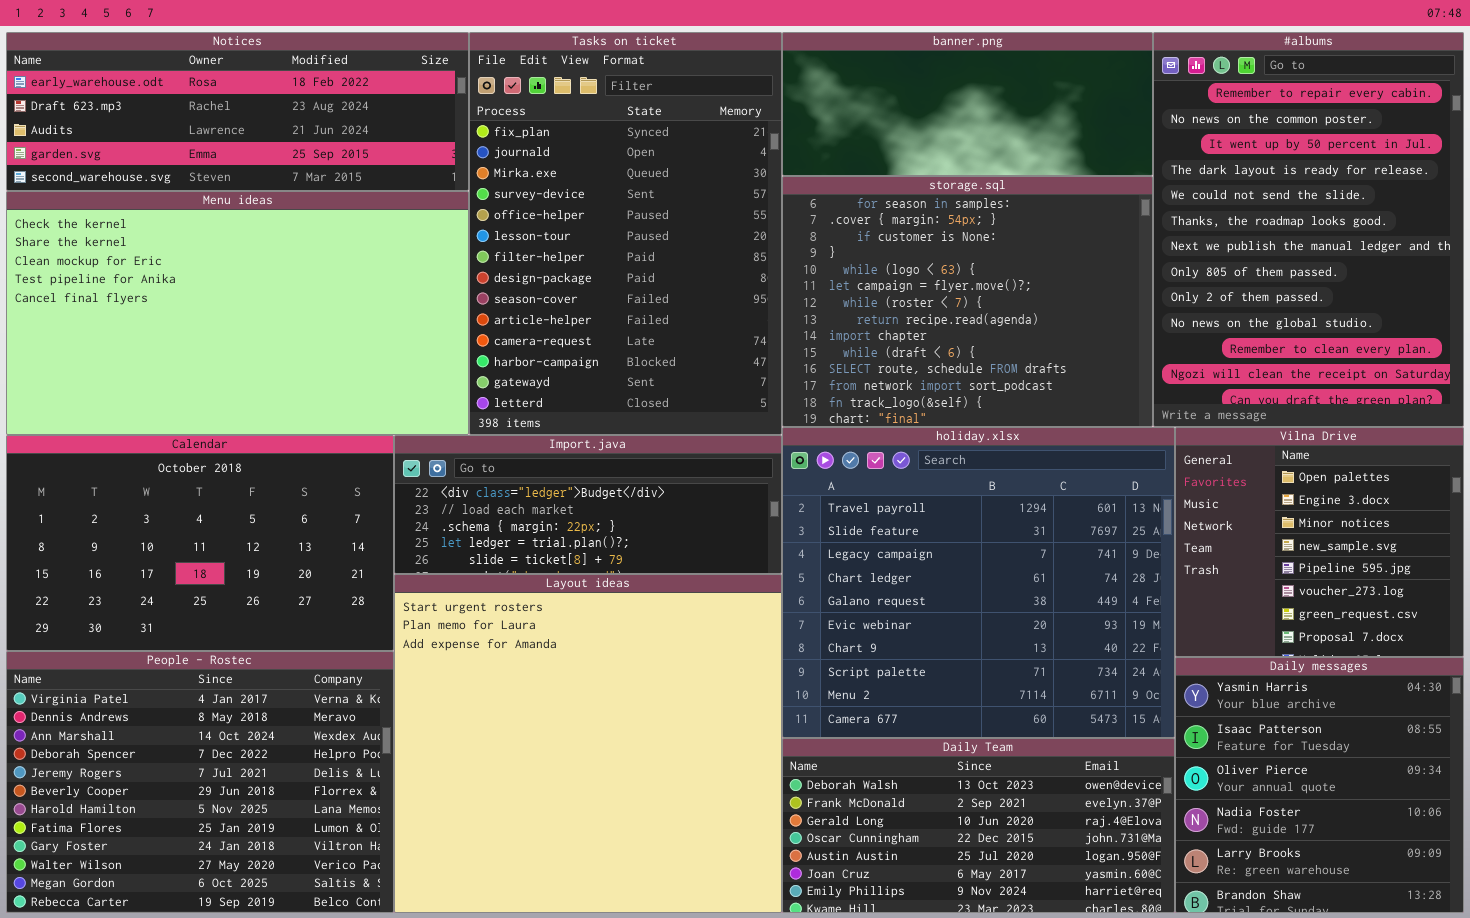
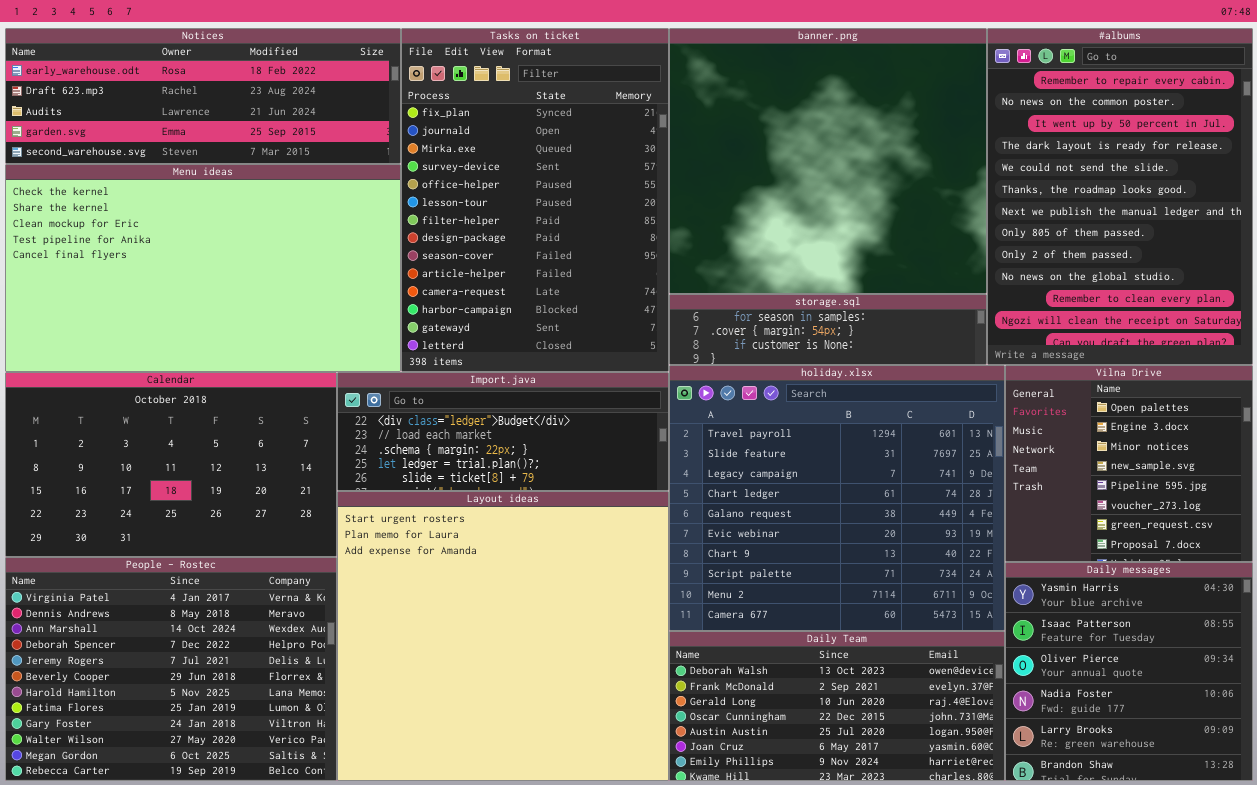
banner.png: [782,32,1153,176] -> [669,28,987,294], resized
storage.sql: [782,176,1153,427] -> [669,294,987,365], resized

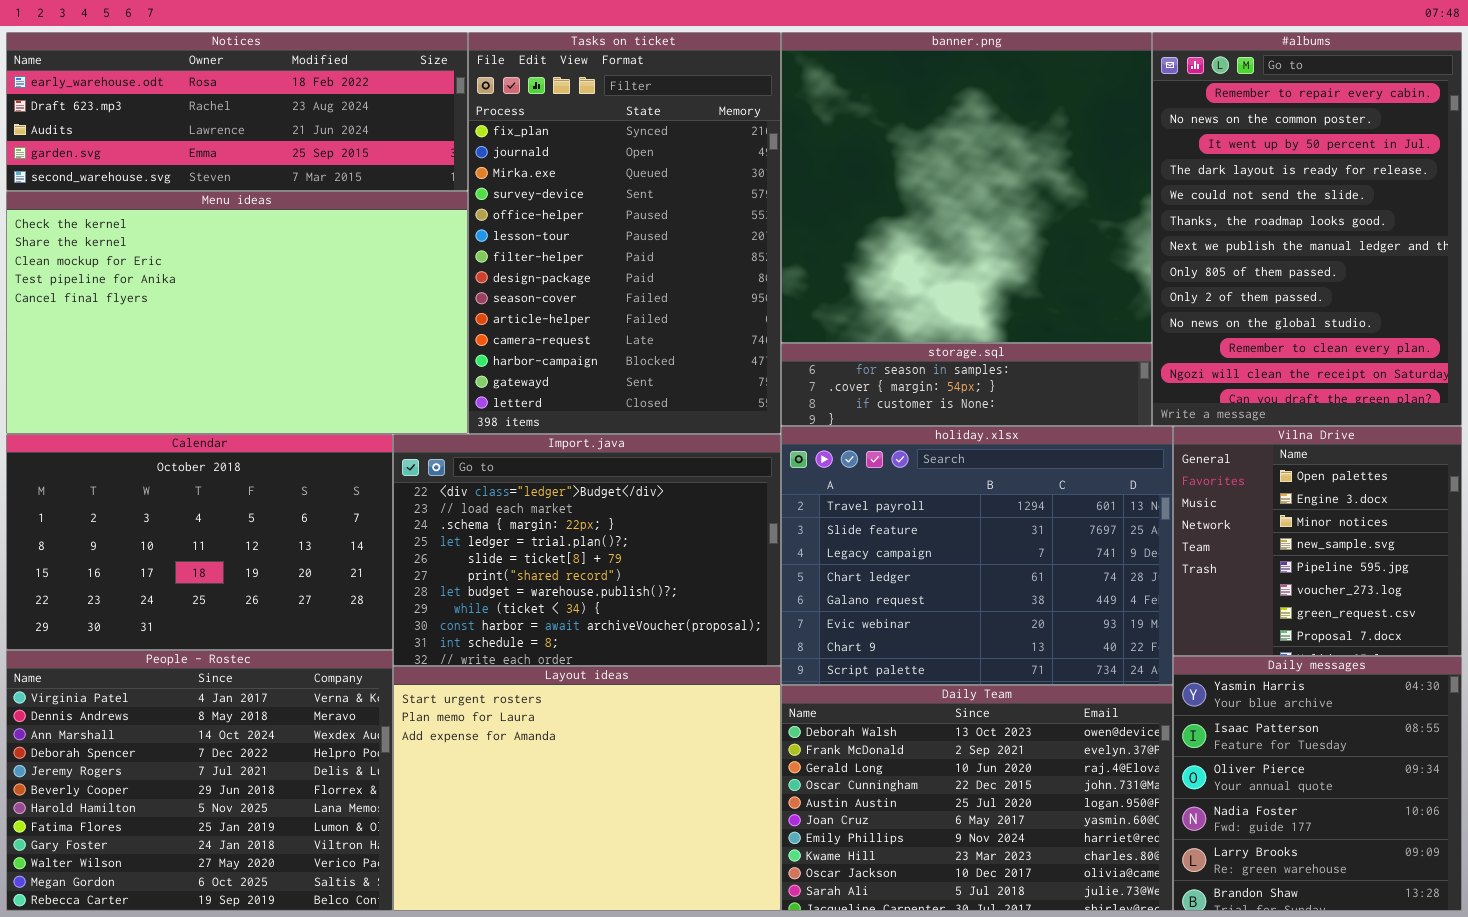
holiday.xlsx: [669,365,1005,631] -> [781,426,1173,685], resized
Import.java: [337,372,669,491] -> [393,434,781,666], resized
Layout ideas: [337,491,669,781] -> [393,666,781,911], resized
Daily Team: [669,631,1005,781] -> [781,685,1173,911], resized

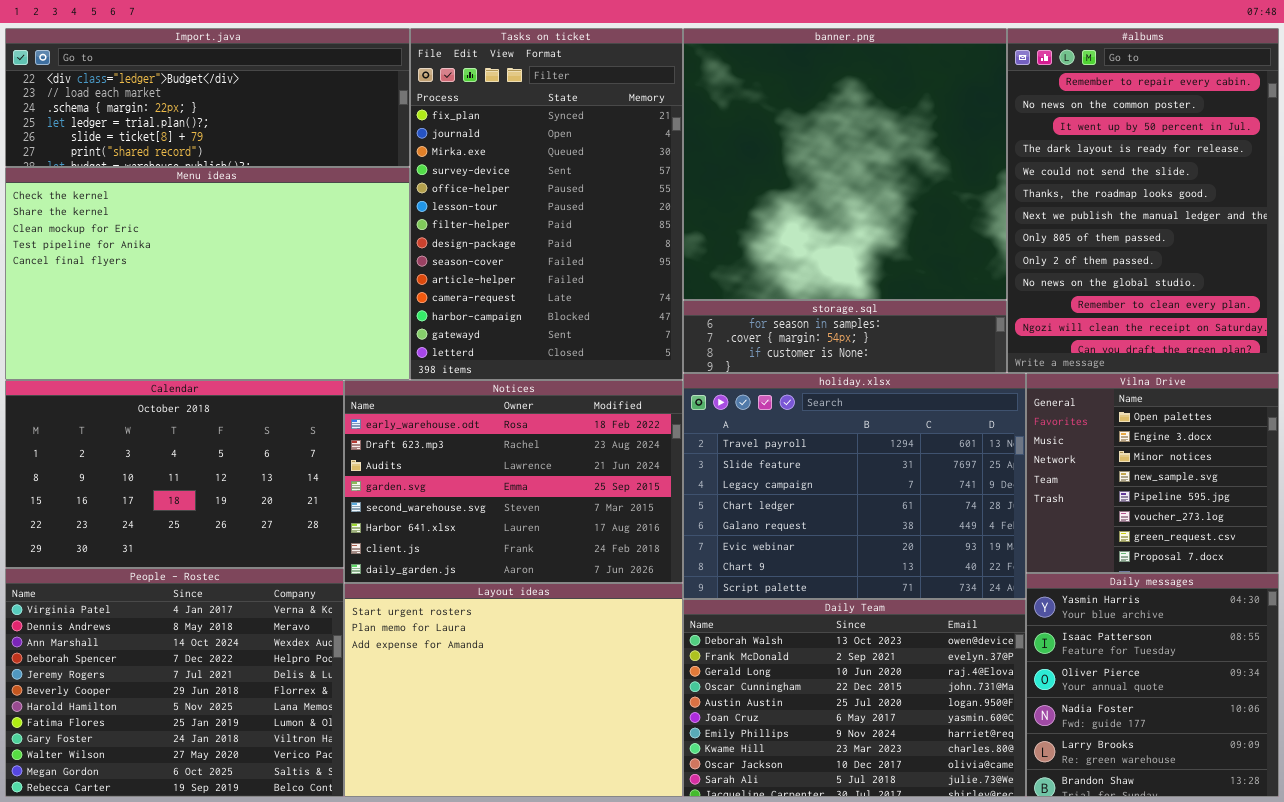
Notices: [6,32,468,191] -> [344,380,683,583], moved, resized
Import.java: [393,434,781,666] -> [5,28,410,167], moved, resized

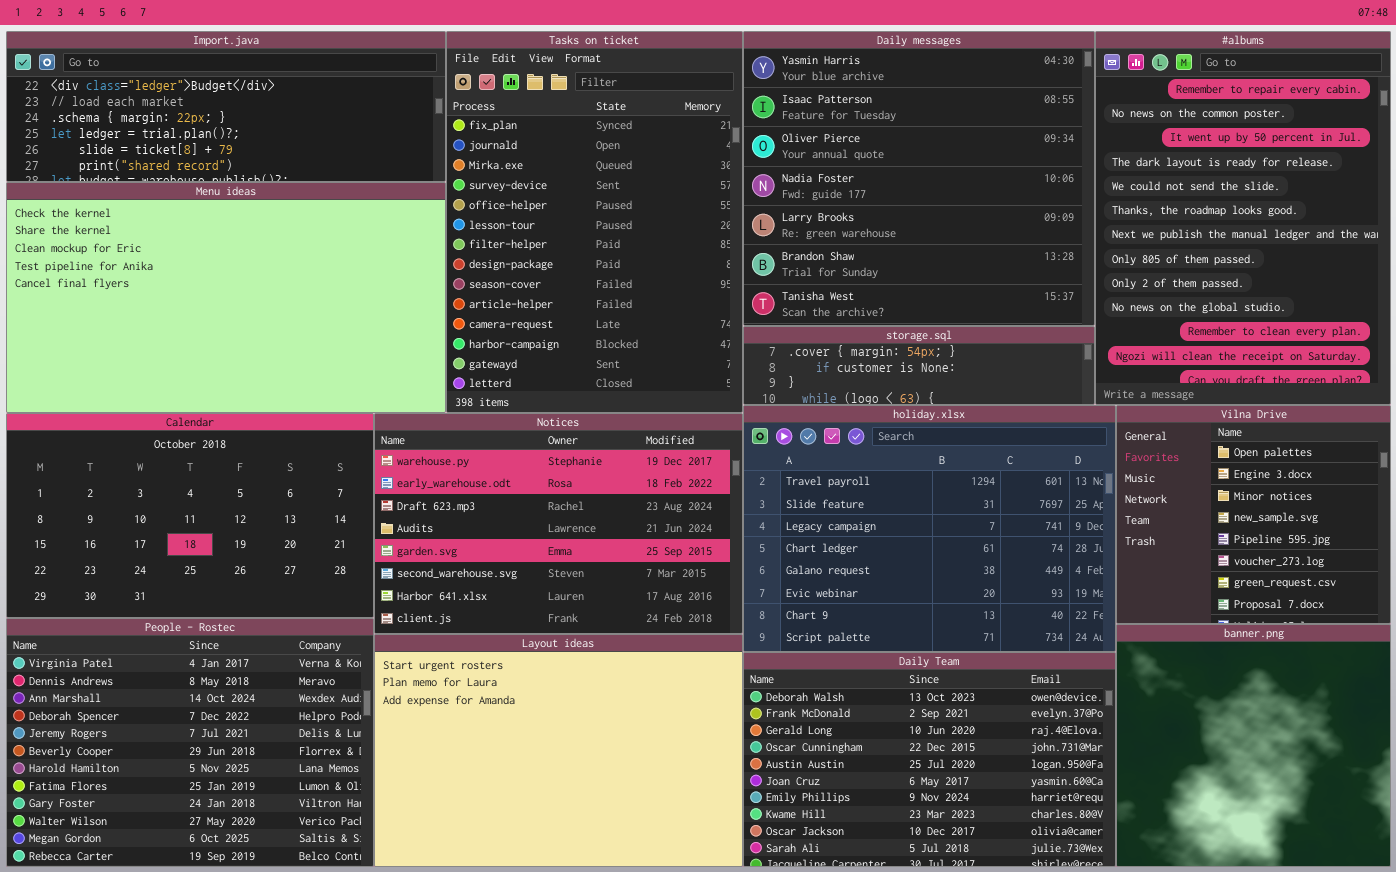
banner.png: [683,28,1007,300] -> [1116,624,1391,867], moved, resized
storage.sql: [683,300,1007,373] -> [743,326,1095,405], scrolled down 1 row
Notices: [344,380,683,583] -> [374,413,743,634], scrolled up 1 row
Daily messages: [1026,573,1279,797] -> [743,31,1095,326], moved, resized

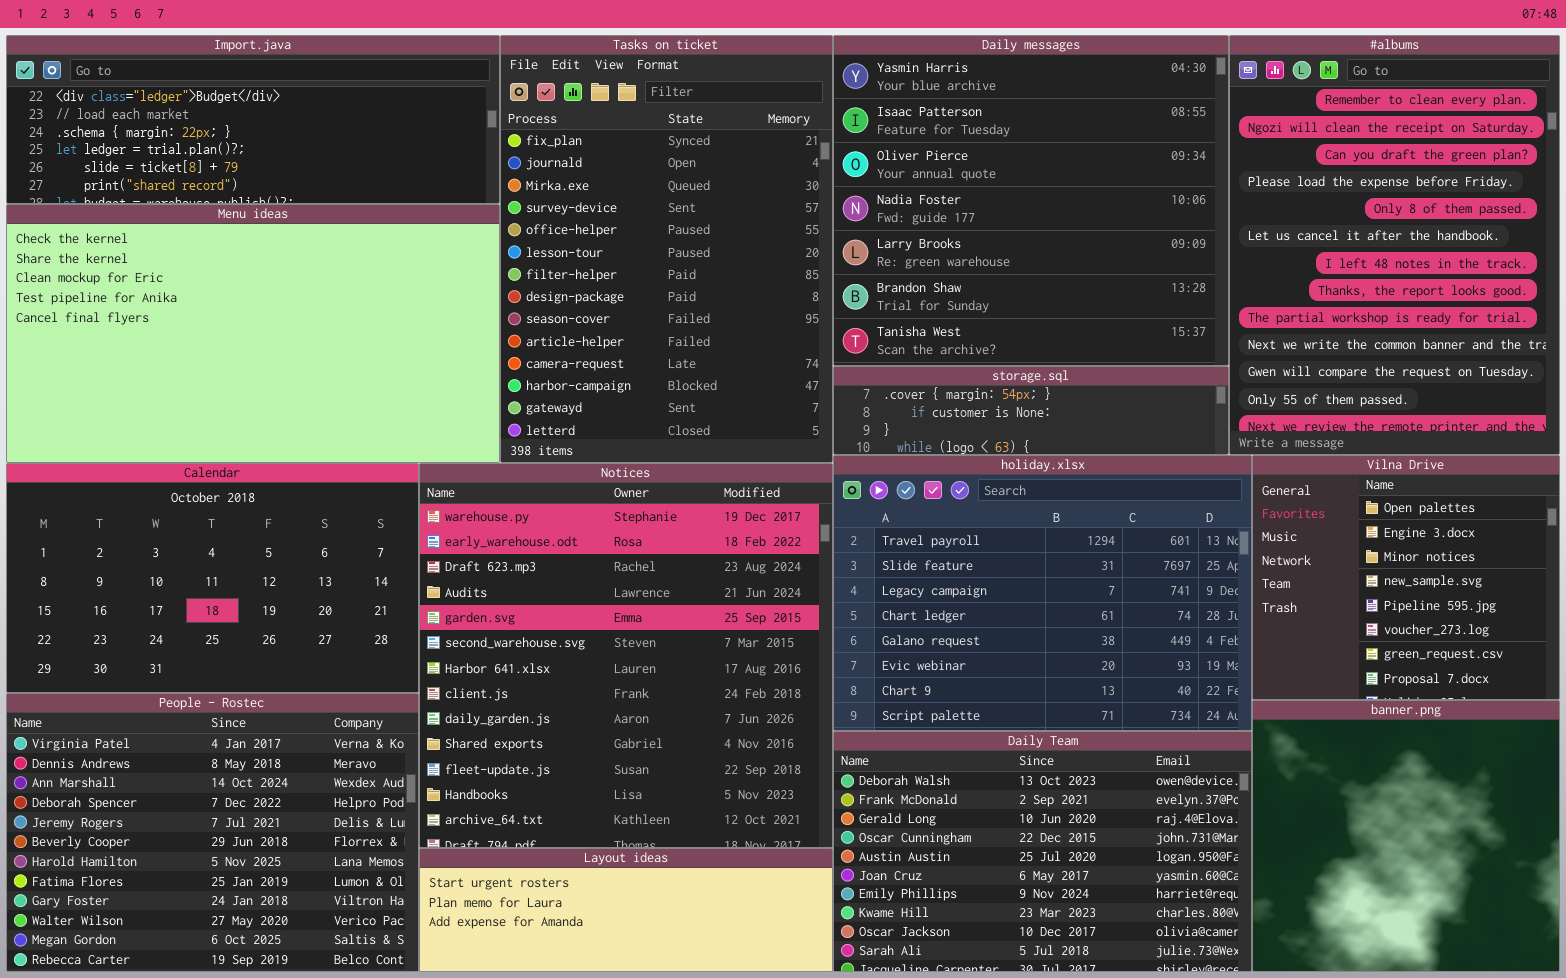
#albums: [1095,31,1391,405] -> [1229,35,1560,455], scrolled down 10 rows
Notices: [374,413,743,634] -> [419,463,833,848], resized
Layout ideas: [374,634,743,867] -> [419,848,833,972], resized

